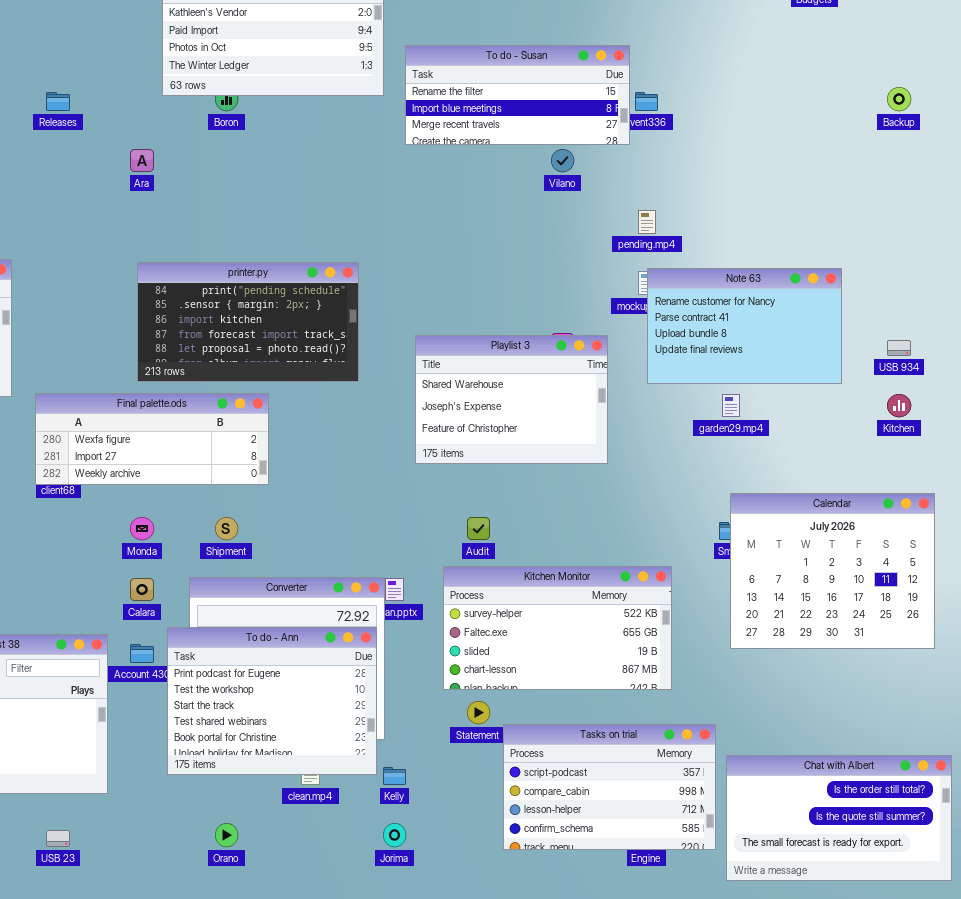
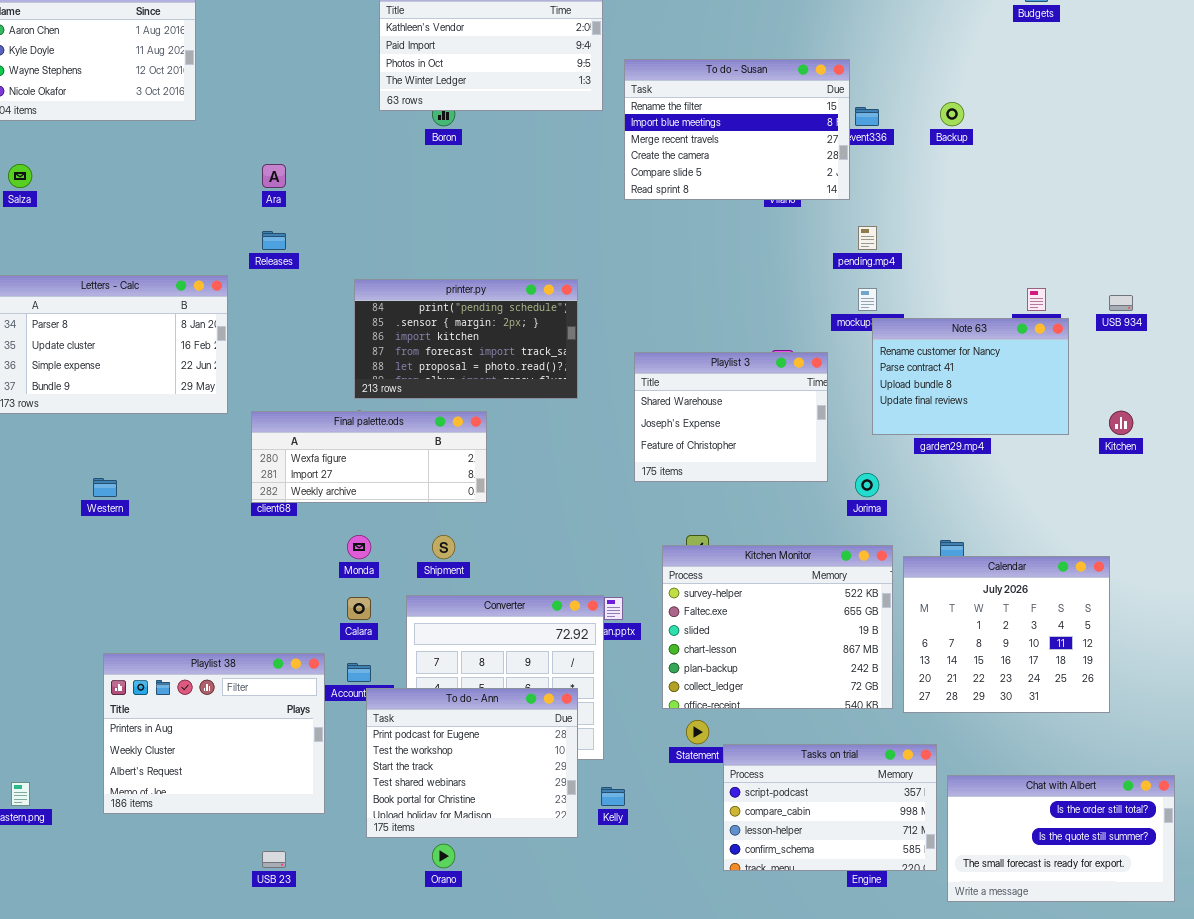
To do - Susan: [405,45,630,145] -> [624,59,850,200], resized
Backup: [887,87,911,111] -> [940,102,964,126], moved
Releases: [46,92,70,111] -> [262,231,286,250], moved
Ara: [130,149,154,172] -> [262,164,286,188], moved
Note 63: [647,268,842,384] -> [872,318,1069,435], moved
USB 934: [887,340,911,356] -> [1109,295,1133,311], moved
Calendar: [730,493,935,649] -> [903,556,1110,713], moved
Kitchen Monitor: [443,566,672,690] -> [662,545,893,709], resized
To do - Ann: [167,627,377,775] -> [366,688,578,838], moved
Jorima: [383,823,406,847] -> [855,473,879,497], moved

